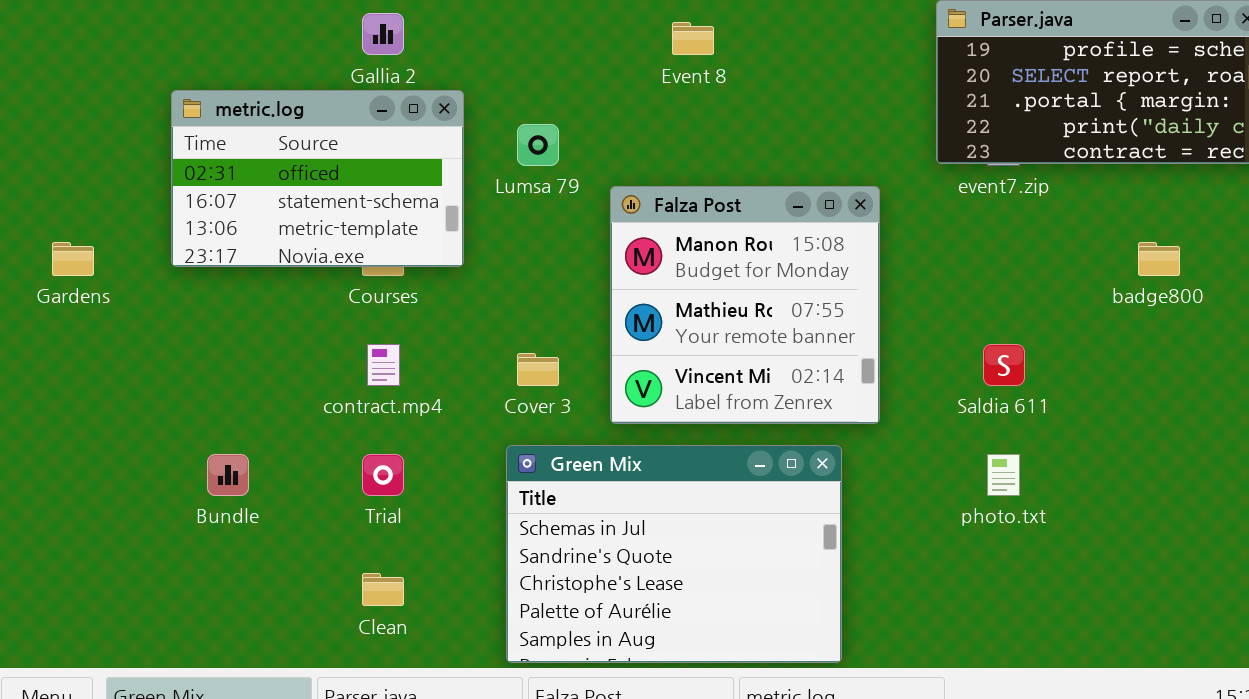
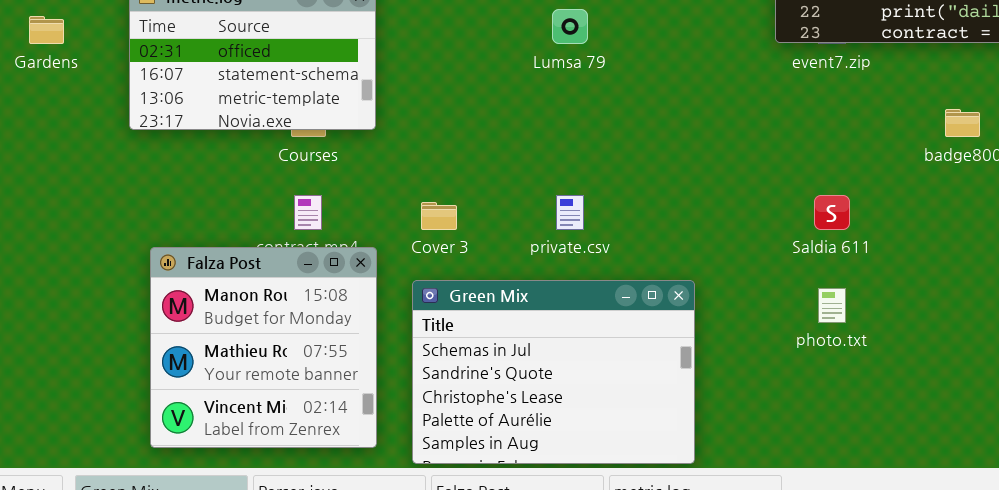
Lumsa 79: [517,124,559,166] -> [552,9,588,44], moved
Falza Post: [610,186,880,424] -> [150,247,377,448], moved
Gardens: [52,242,94,276] -> [29,16,64,44], moved

